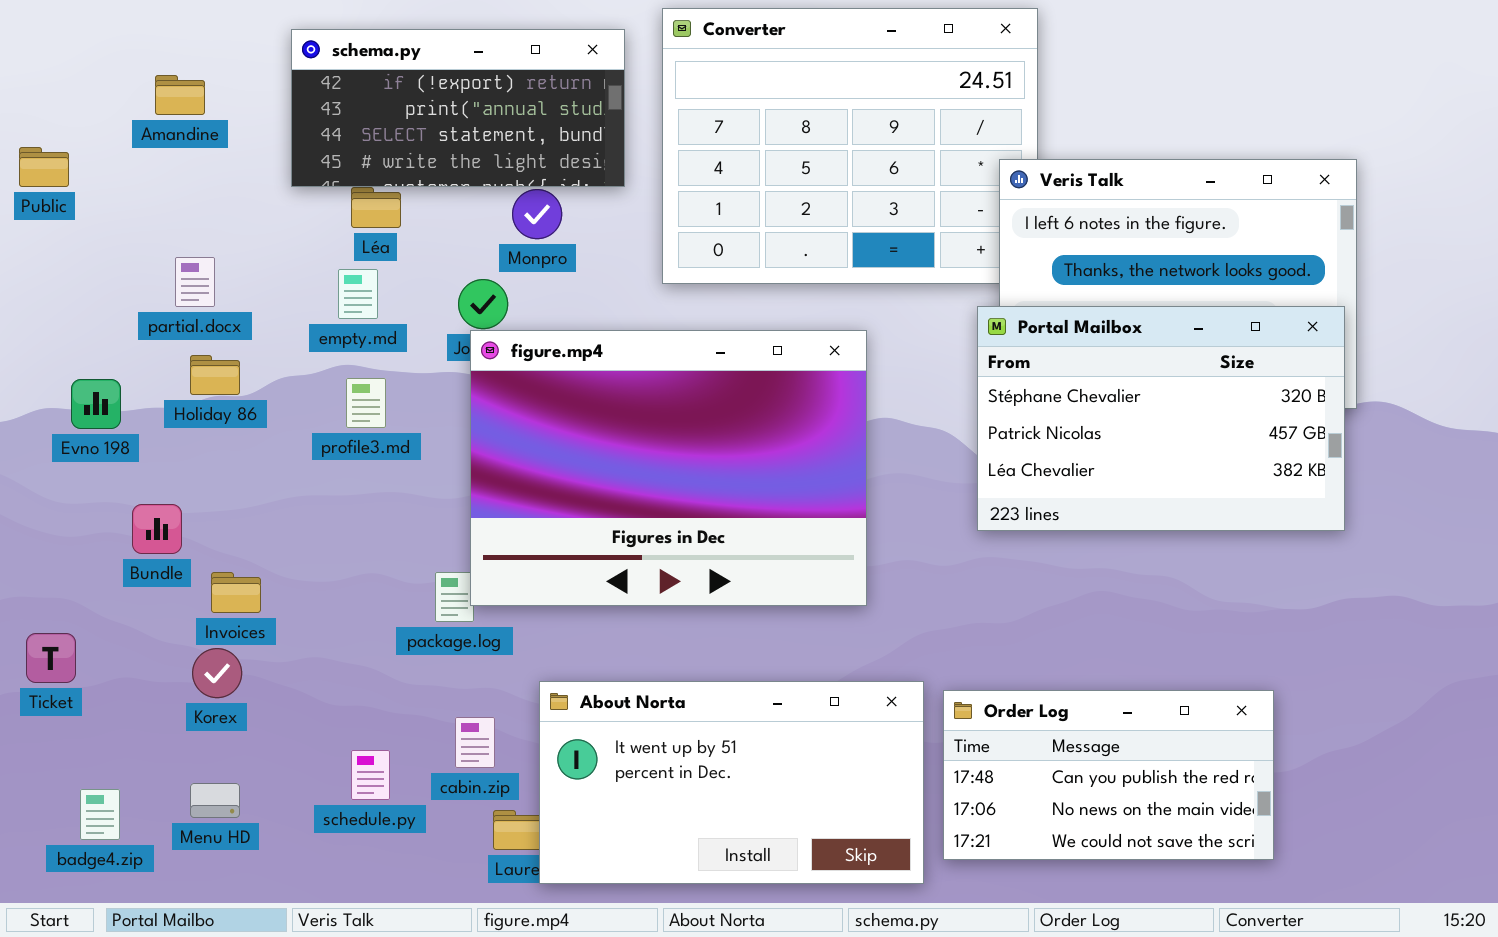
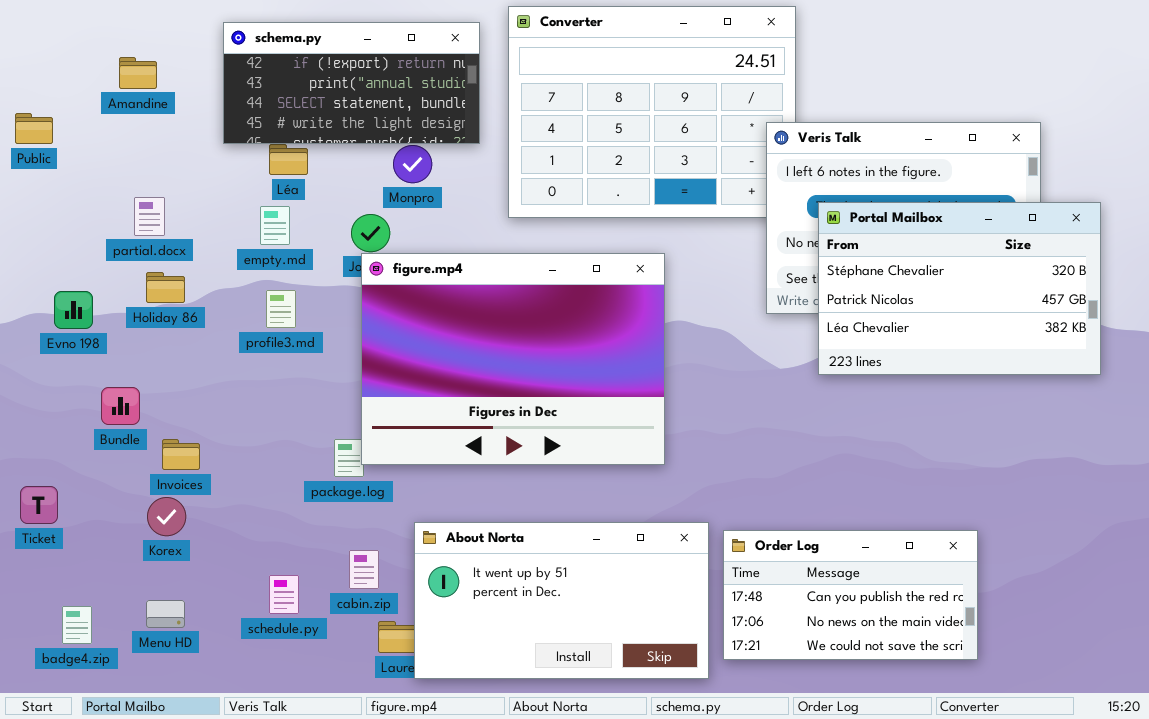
Portal Mailbox: [977,306,1345,531] -> [818,202,1101,375], moved

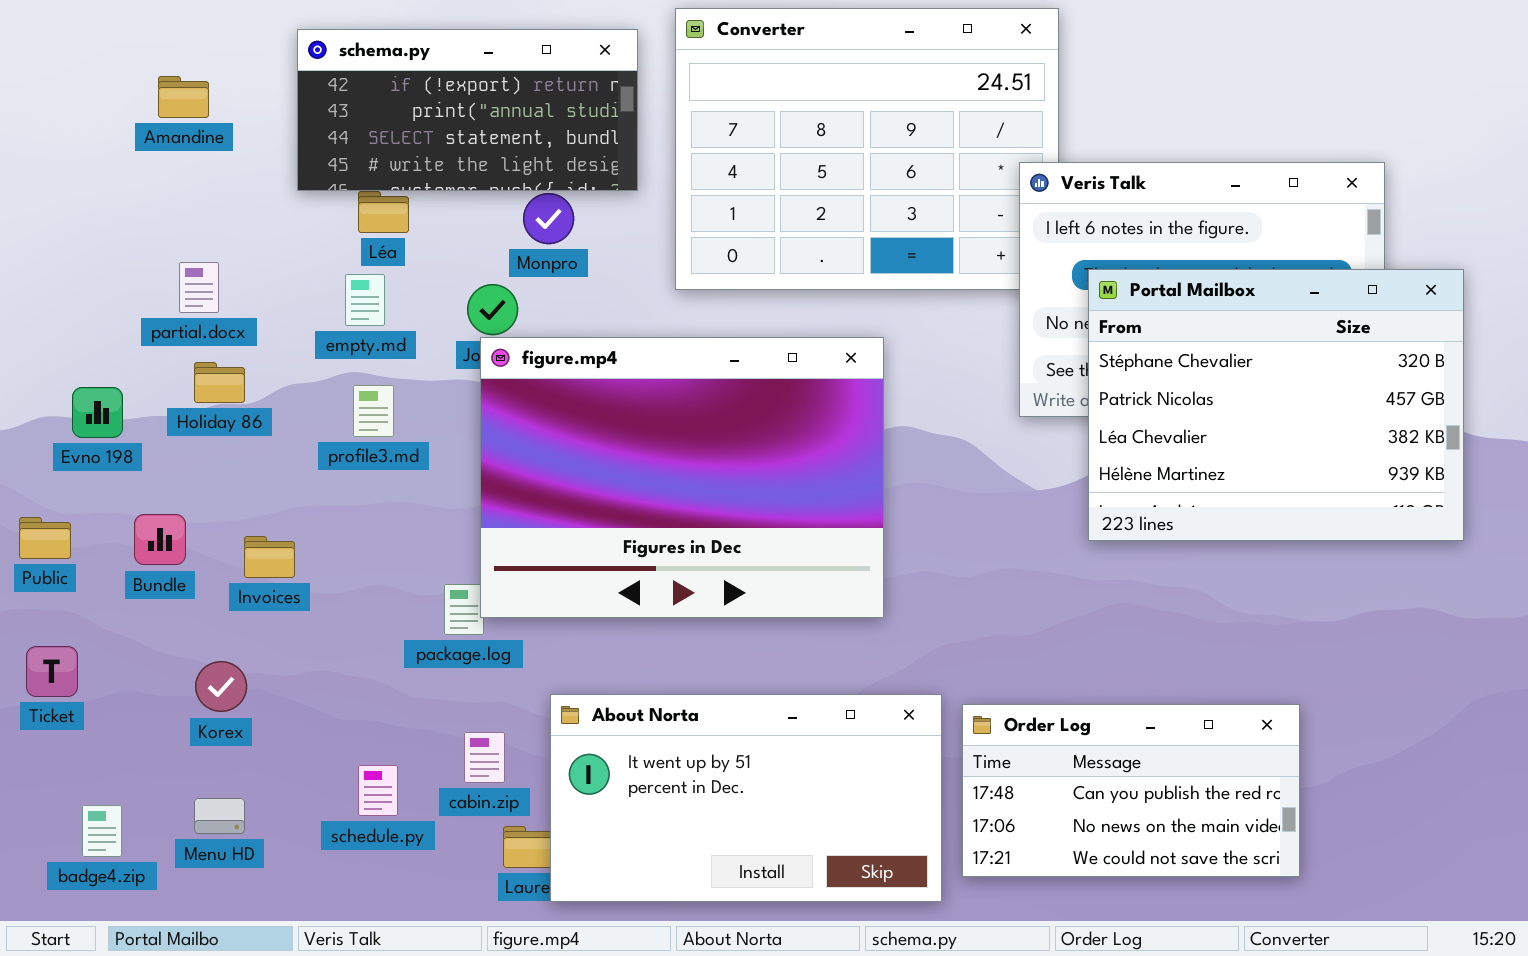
Public: [15,113,53,144] -> [19,517,71,559], moved
Portal Mailbox: [818,202,1101,375] -> [1088,269,1464,541], resized
Invoices: [162,439,200,470] -> [244,536,295,578], moved

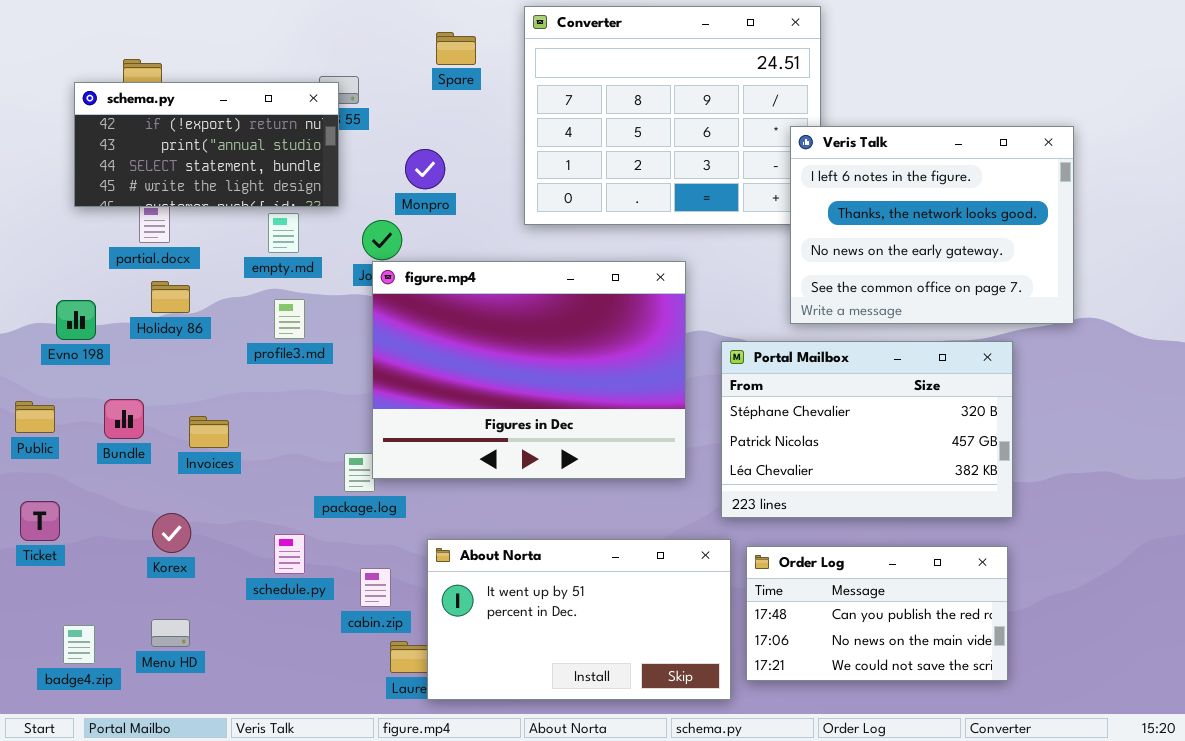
schema.py: [297,29,638,191] -> [74,82,339,207], moved
Portal Mailbox: [1088,269,1464,541] -> [721,341,1013,518], moved, resized
schedule.py: [358,765,398,816] -> [274,534,305,574], moved

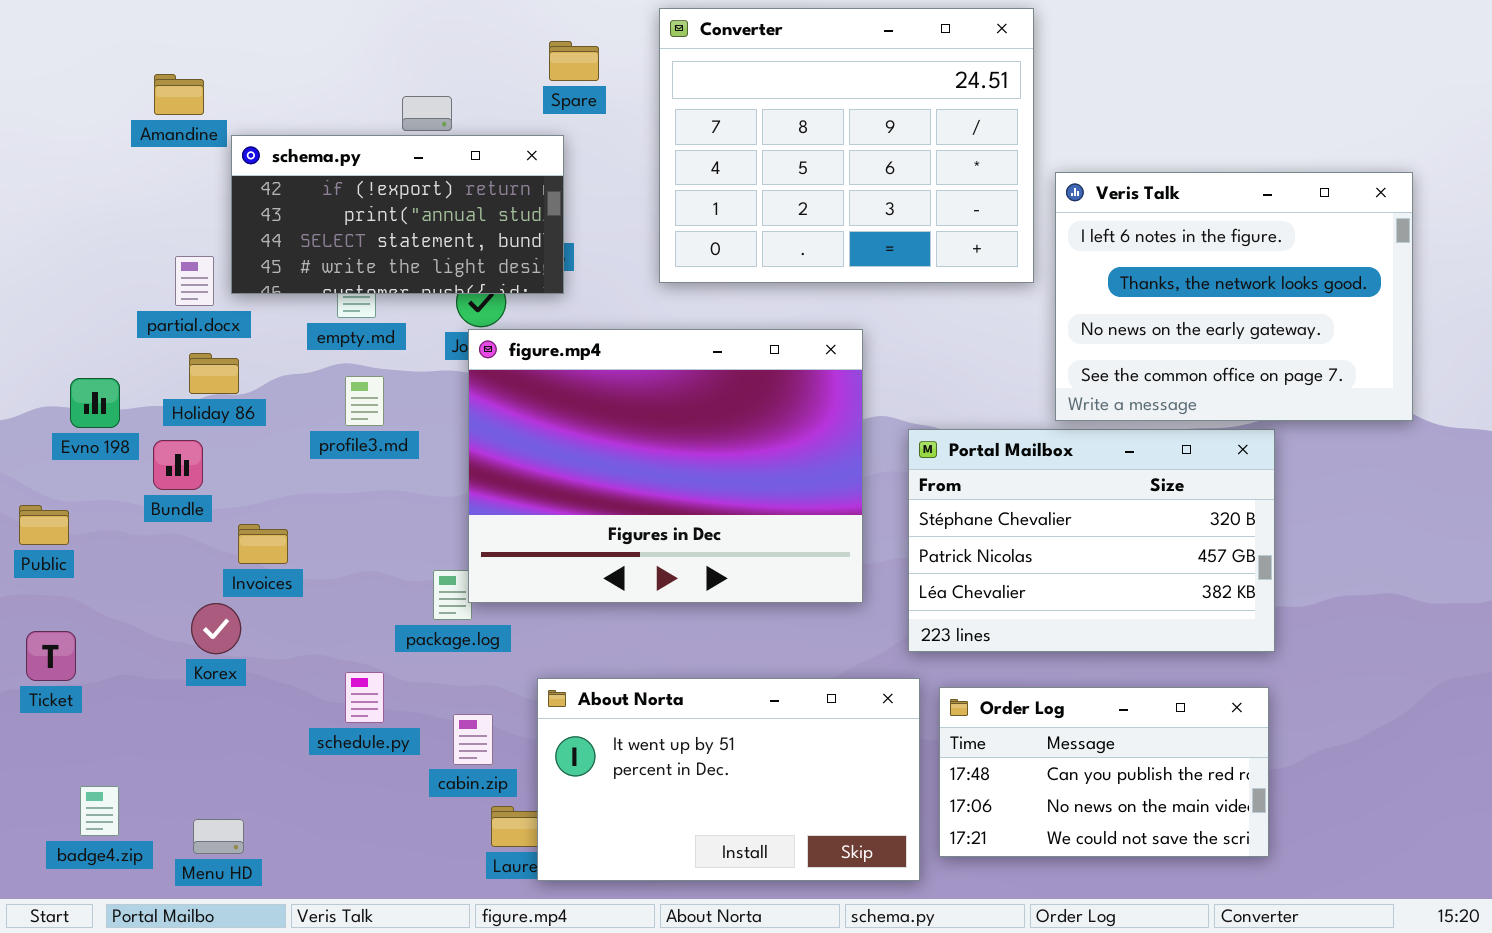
schema.py: [74,82,339,207] -> [231,135,564,294], moved
Veris Talk: [790,126,1074,324] -> [1055,172,1413,421], moved
Bundle: [104,399,144,439] -> [153,440,203,490], moved
Korex: [152,513,191,553] -> [191,603,241,654], moved
Menu HD: [151,619,190,647] -> [193,819,244,854], moved

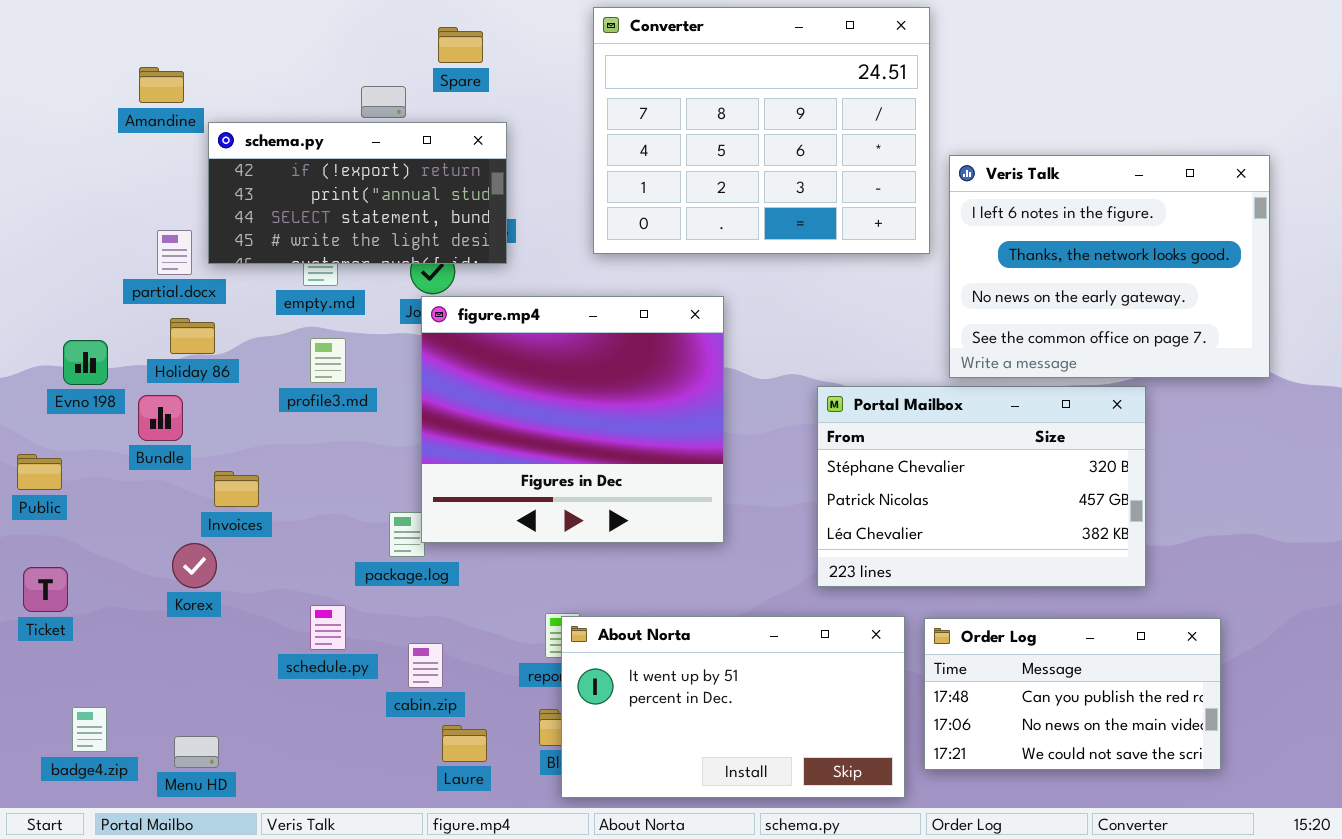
Spare: [549,41,599,81] -> [438,27,483,63], moved
figure.mp4: [468,329,863,603] -> [421,296,724,543], resized
About Norta: [537,678,920,881] -> [561,616,905,798], moved
Order Log: [939,687,1269,857] -> [924,618,1221,770], moved

